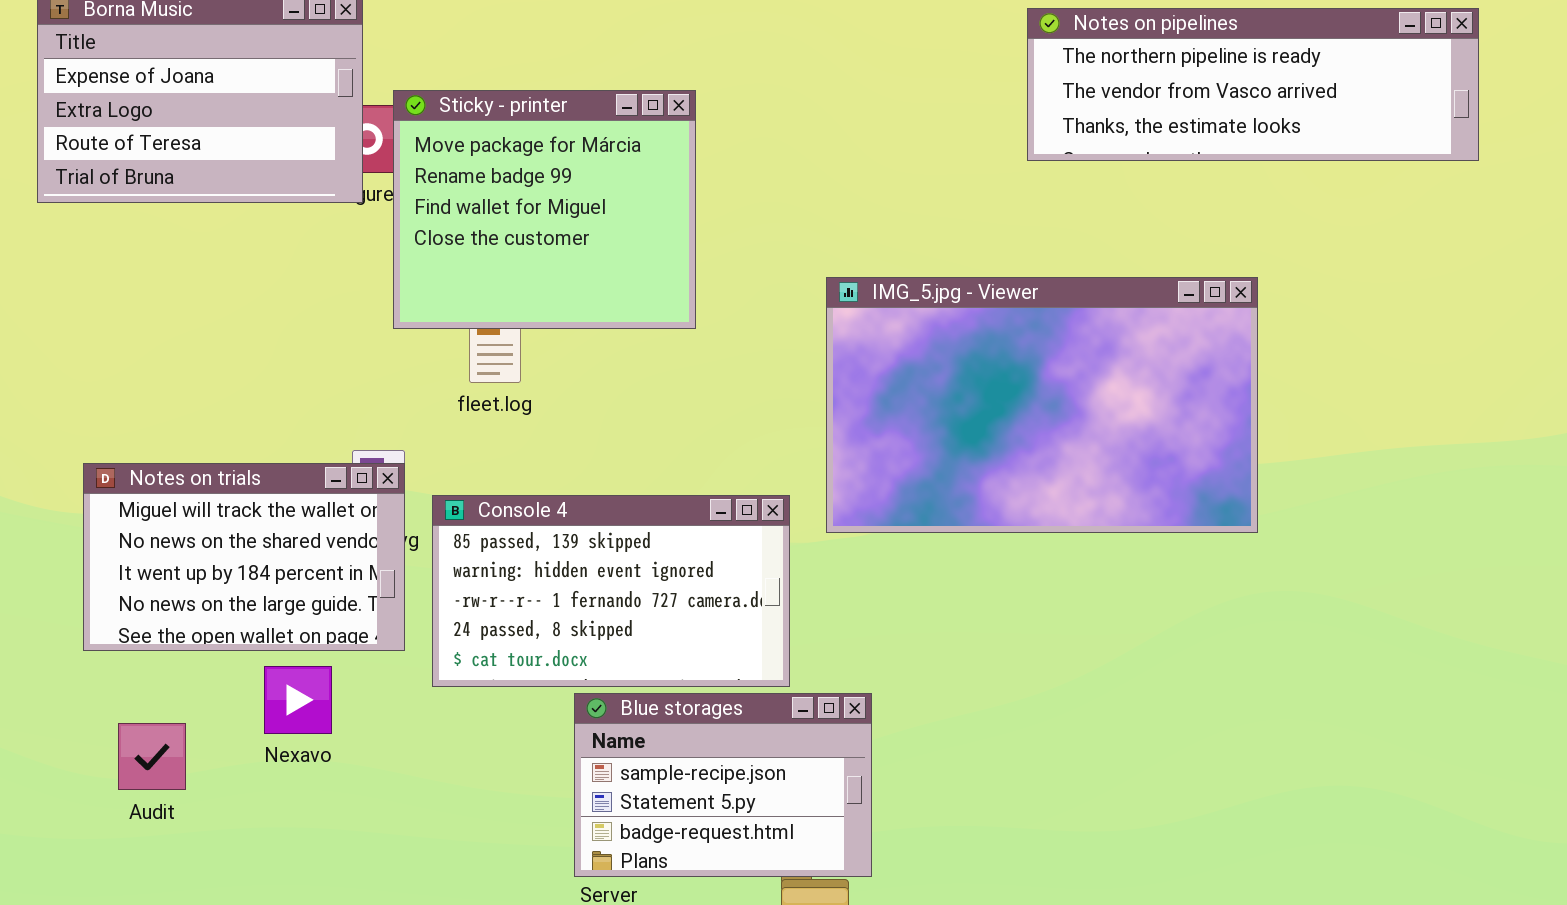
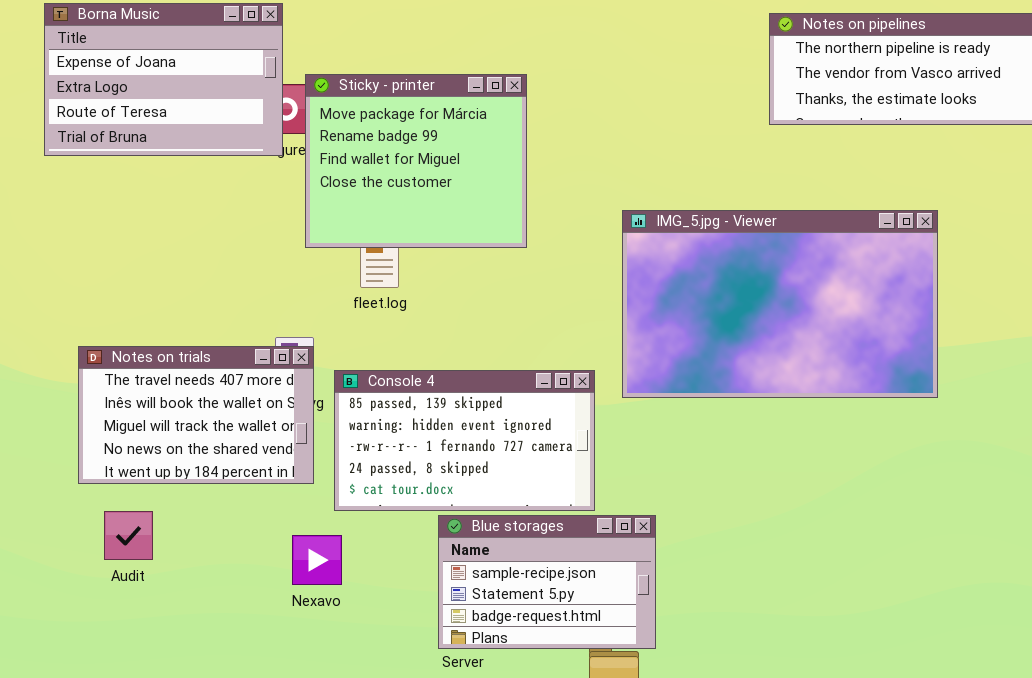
Notes on trials: [83,463,405,651] -> [78,346,314,484], scrolled up 2 rows
Nexavo: [264,666,332,734] -> [292,535,342,585], moved
Audit: [118,723,186,790] -> [104,511,153,560], moved

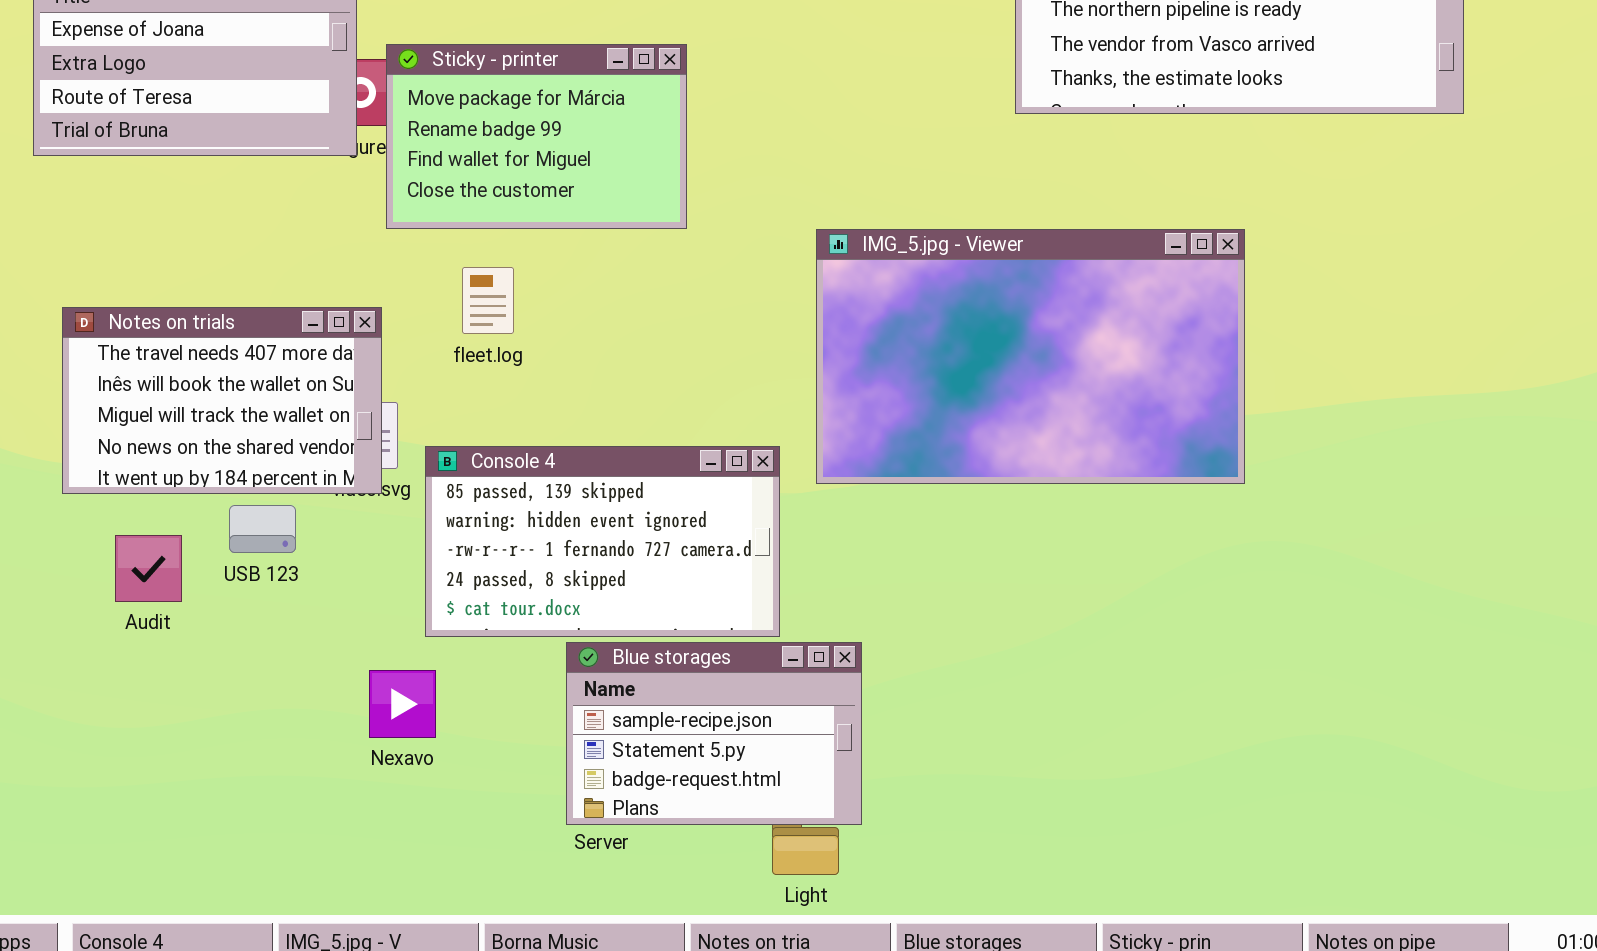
Sticky - printer: [305,74,527,248] -> [386,44,687,229], resized
Notes on trials: [78,346,314,484] -> [62,307,382,494], moved
Audit: [104,511,153,560] -> [115,535,182,602], moved

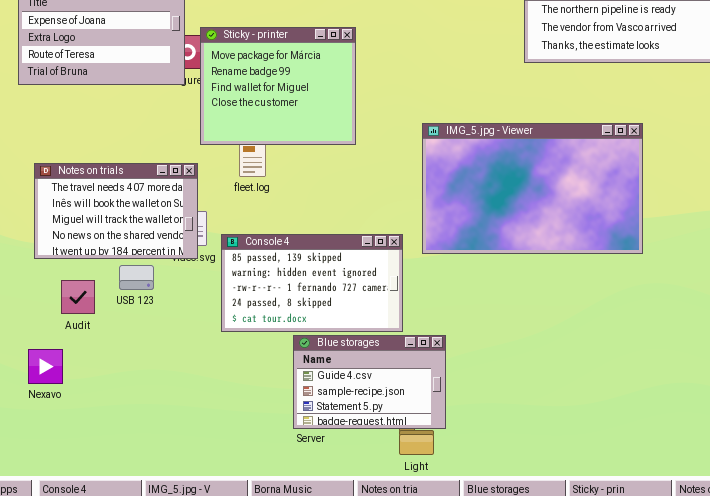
Sticky - printer: [386,44,687,229] -> [200,27,356,145], resized
Blue storages: [566,642,862,825] -> [293,335,446,429], scrolled up 1 row
Nexavo: [369,670,436,738] -> [28,349,63,384], moved

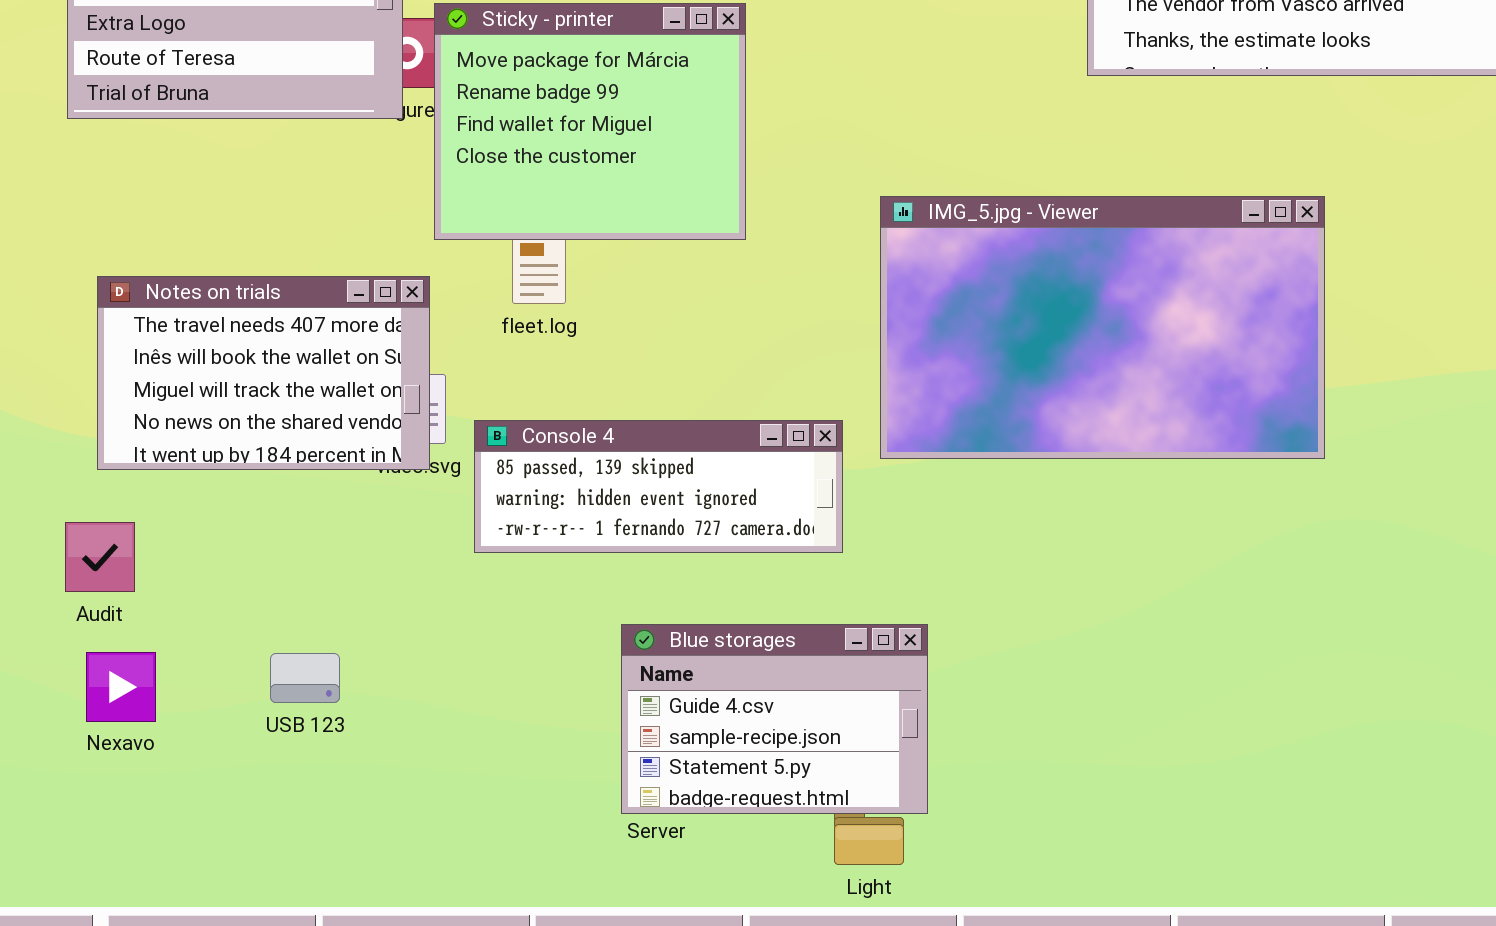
Console 4: [221,234,403,332] -> [474,420,843,553], resized
USB 123: [119,265,154,290] -> [270,653,340,703], moved
Audit: [61,280,95,314] -> [65,522,135,592], moved

